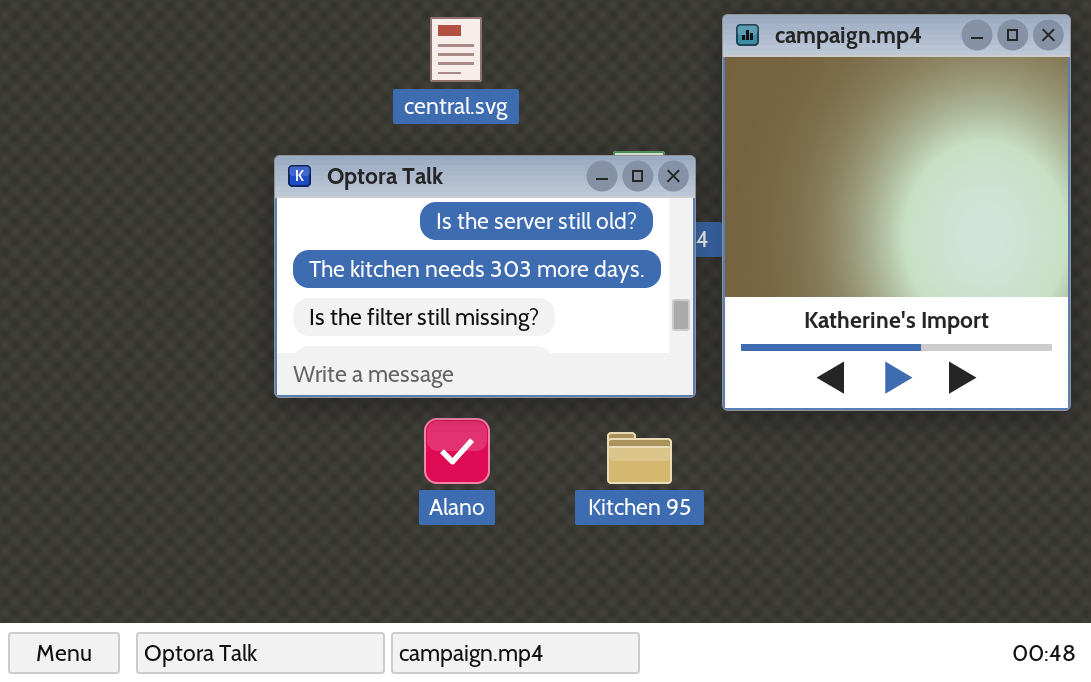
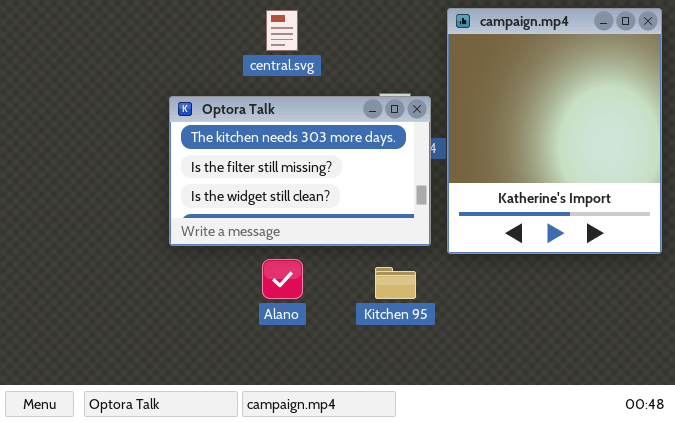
Optora Talk: [274,155,696,398] -> [169,96,431,246], scrolled down 1 row

